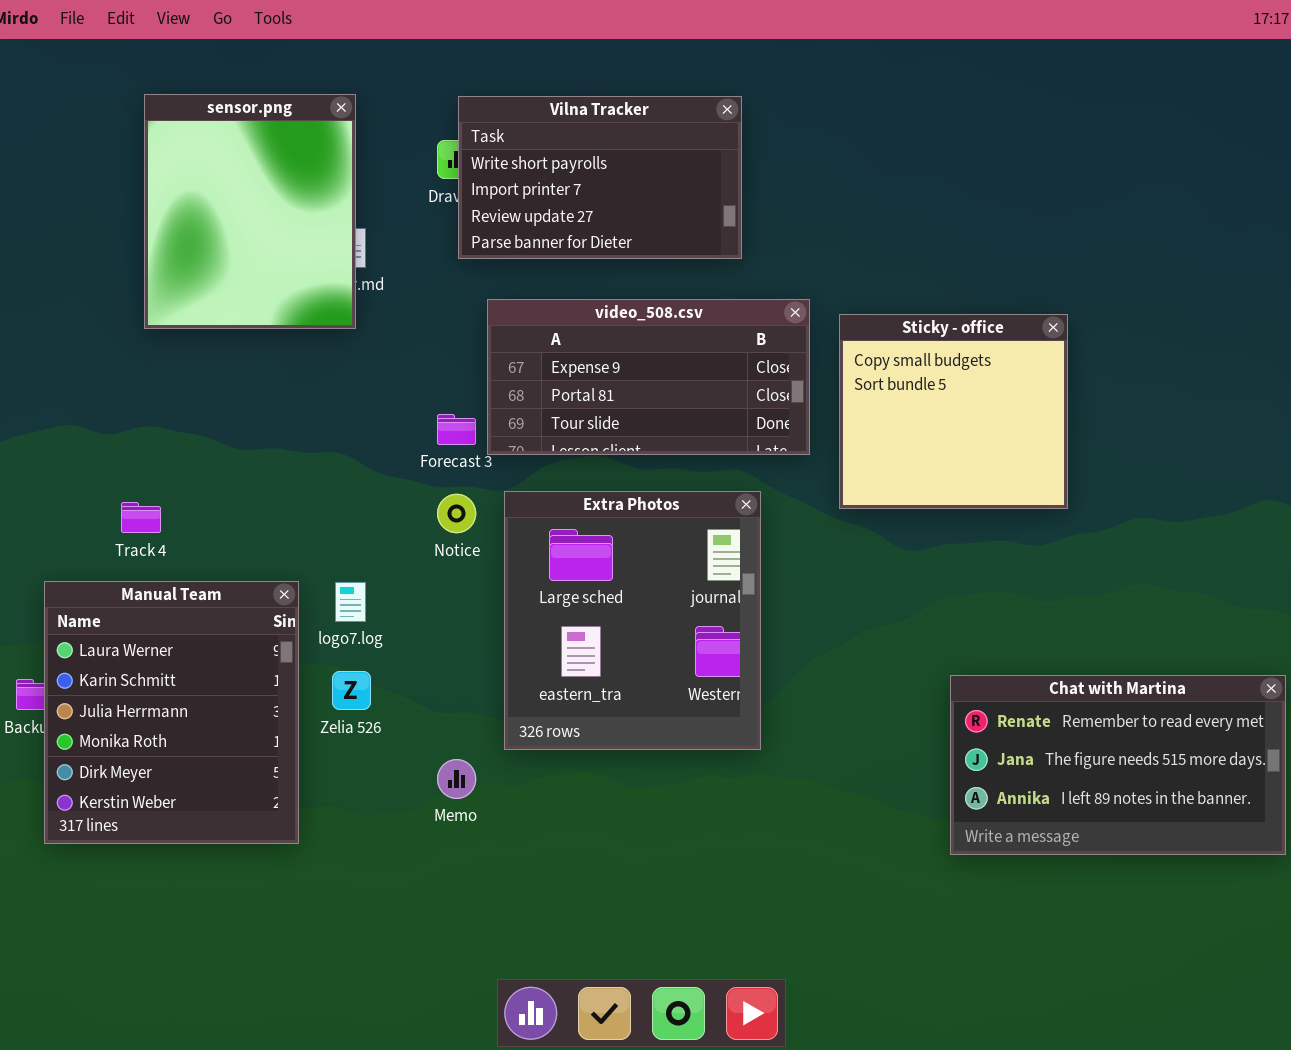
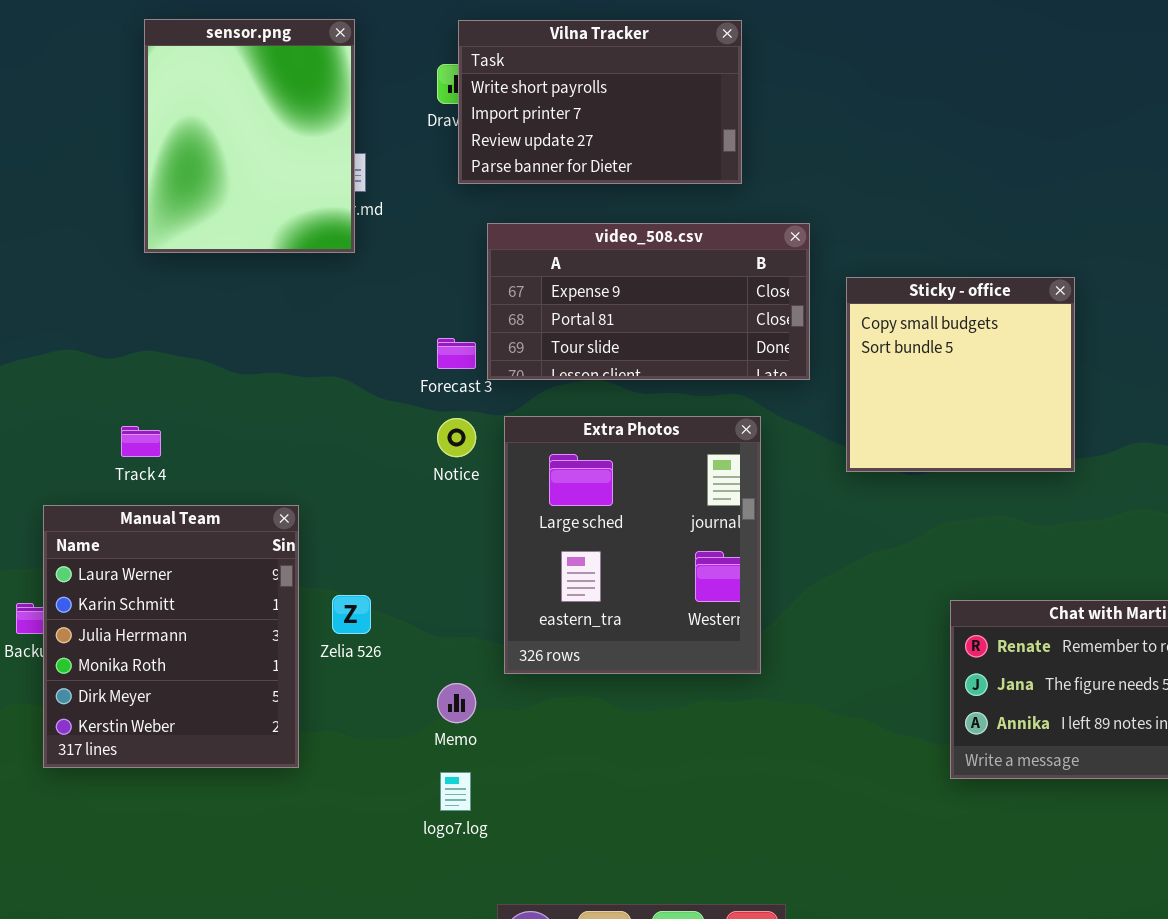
Sticky - office: [839,314,1068,509] -> [846,277,1075,472], moved
logo7.log: [335,582,366,622] -> [440,772,471,811], moved

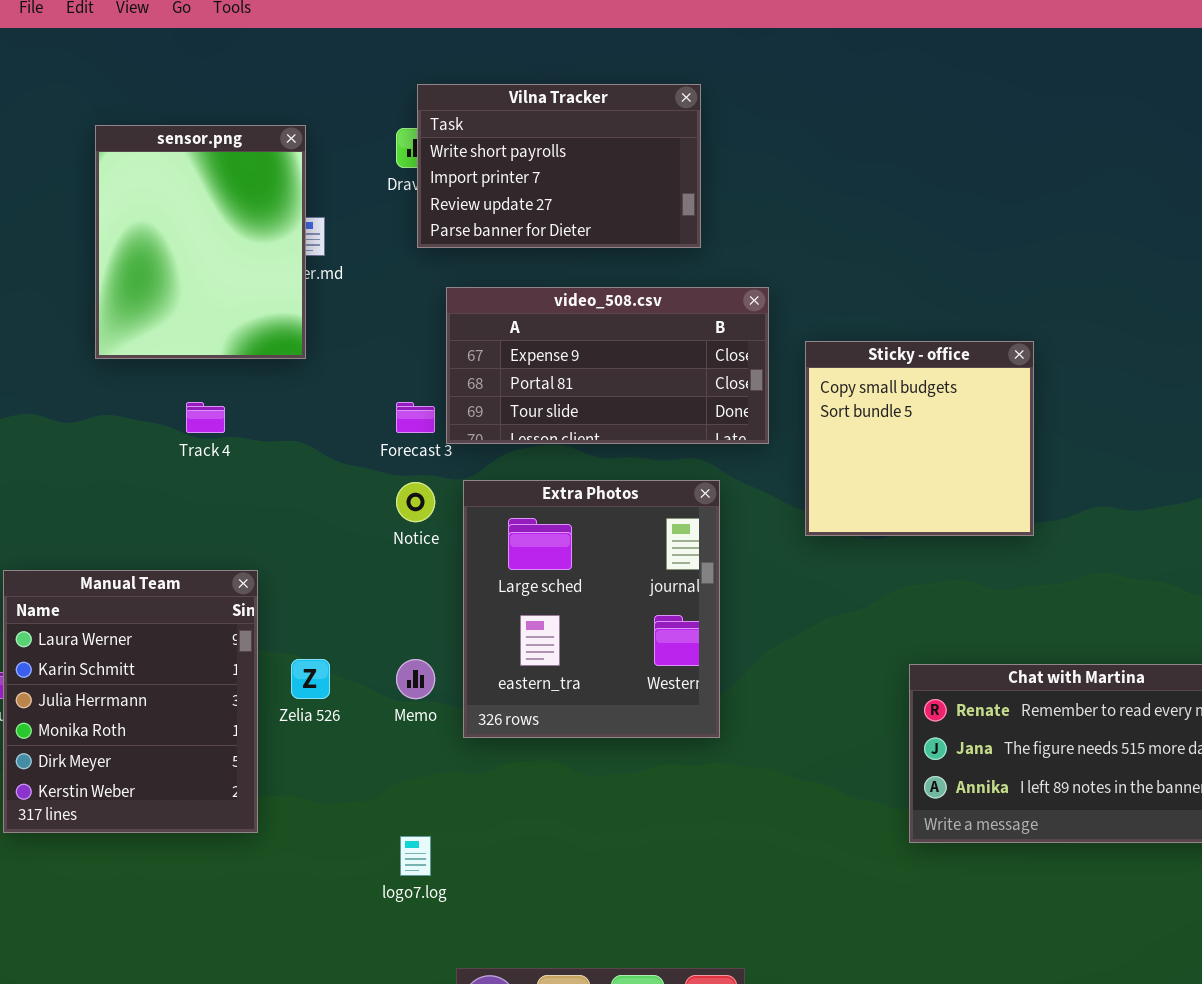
sensor.png: [144,19,355,253] -> [95,125,306,359], moved
Track 4: [121,426,161,457] -> [186,402,225,433], moved
Memo: [437,683,476,723] -> [396,659,435,699], moved

